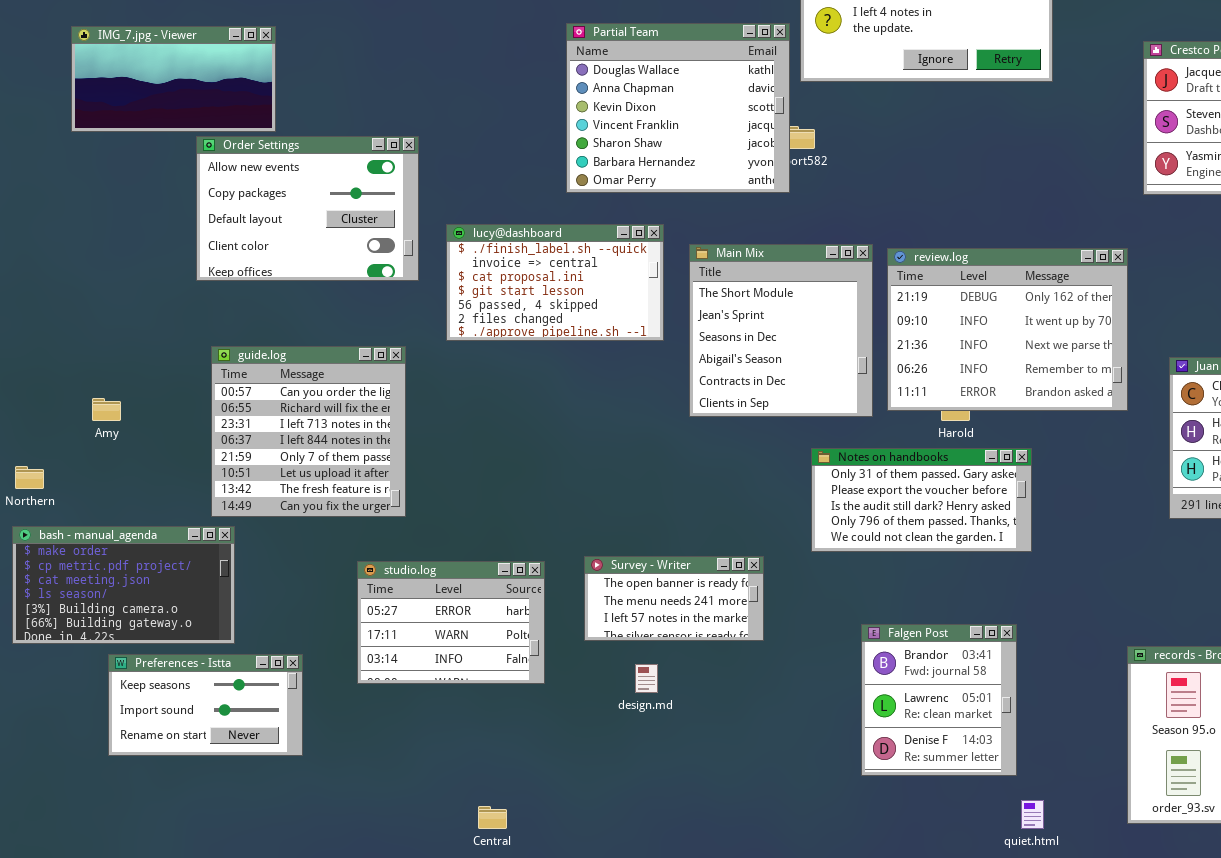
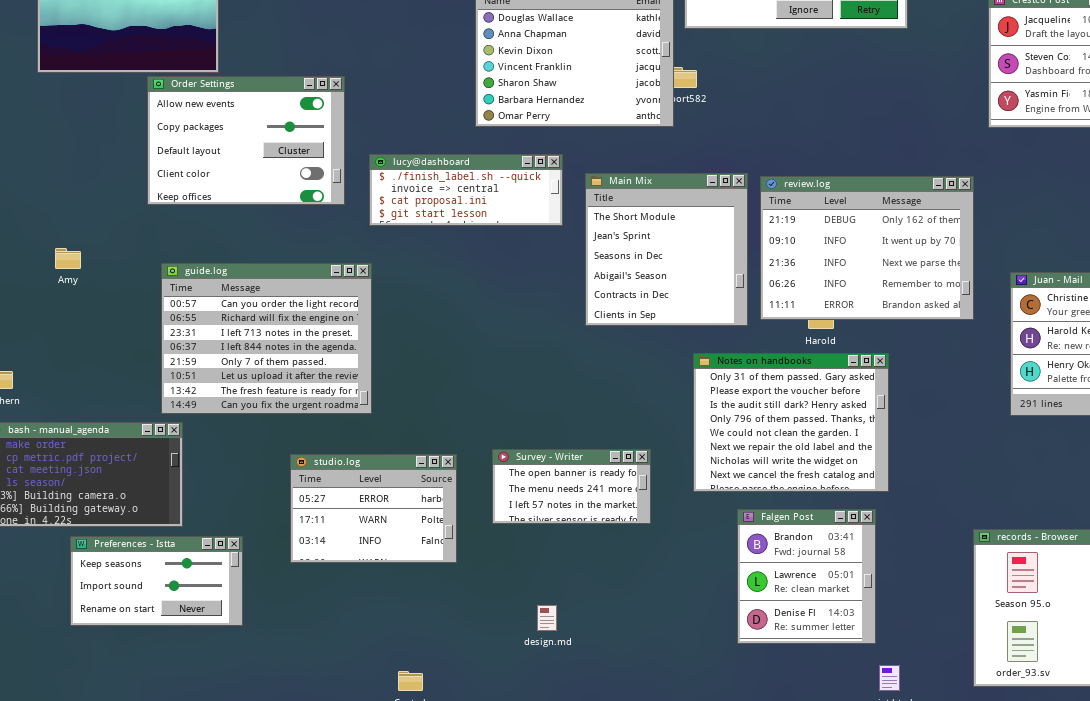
lucy@dashboard: [446,224,664,341] -> [369,154,563,226], resized
guide.log: [211,346,406,517] -> [161,263,372,414], resized
Amy: [92,398,121,421] -> [55,248,81,269], moved
Notes on handbooks: [811,448,1032,552] -> [693,353,889,492], resized
design.md: [635,664,658,693] -> [537,605,557,631], moved

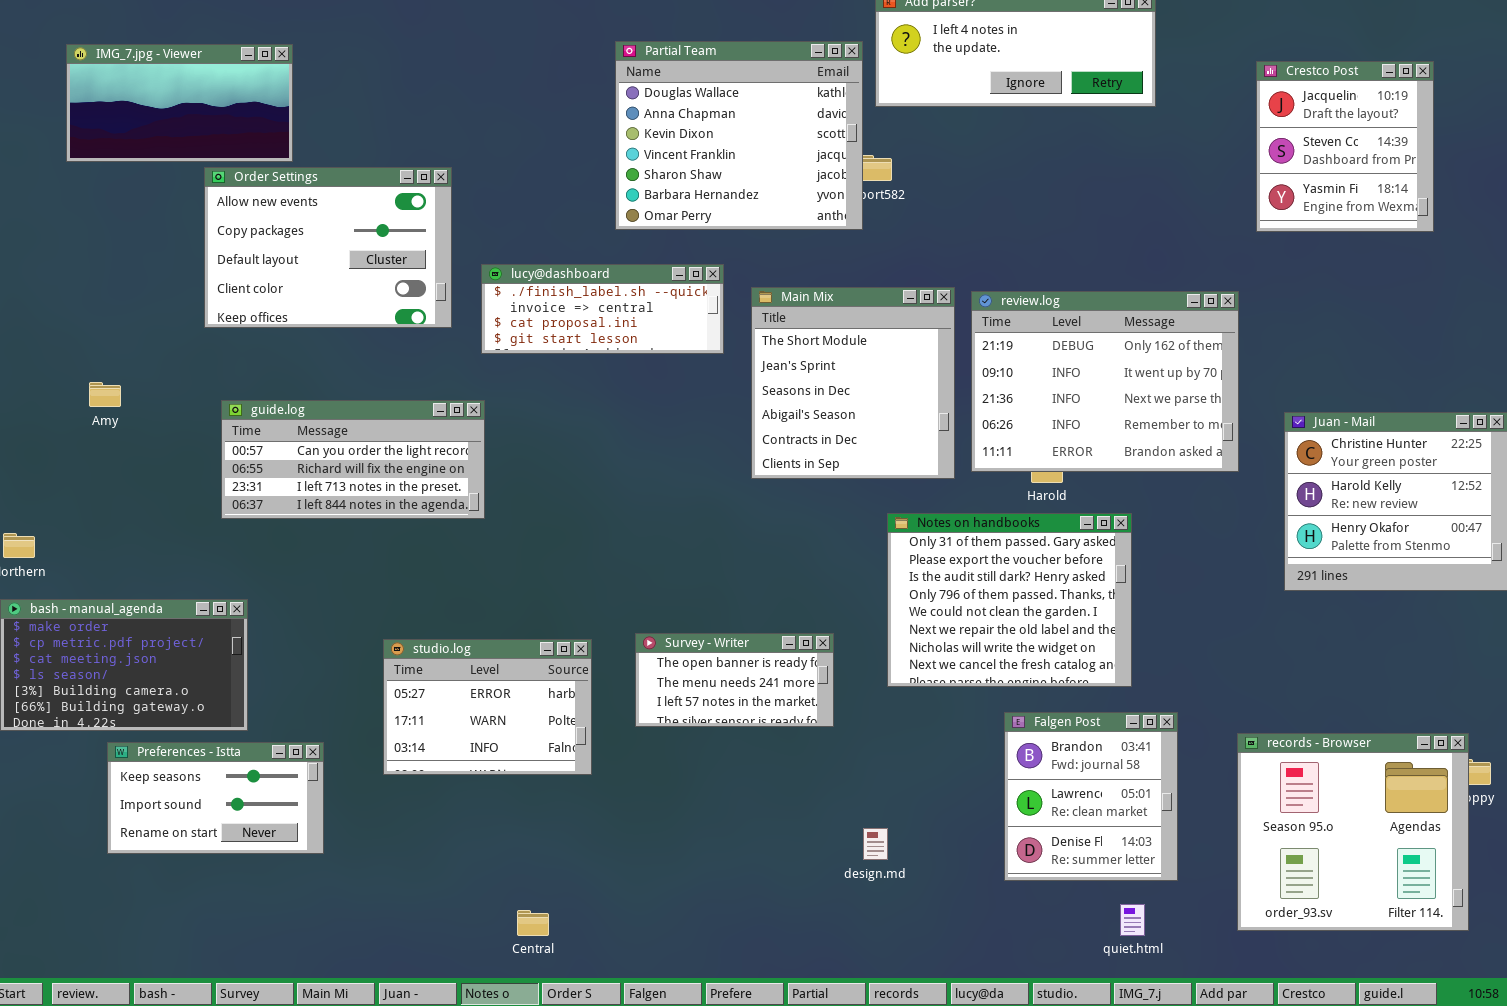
guide.log: [161,263,372,414] -> [221,400,485,519], resized
Falgen Post: [737,509,876,644] -> [1004,712,1178,881], moved
design.md: [537,605,557,631] -> [863,828,888,860], moved

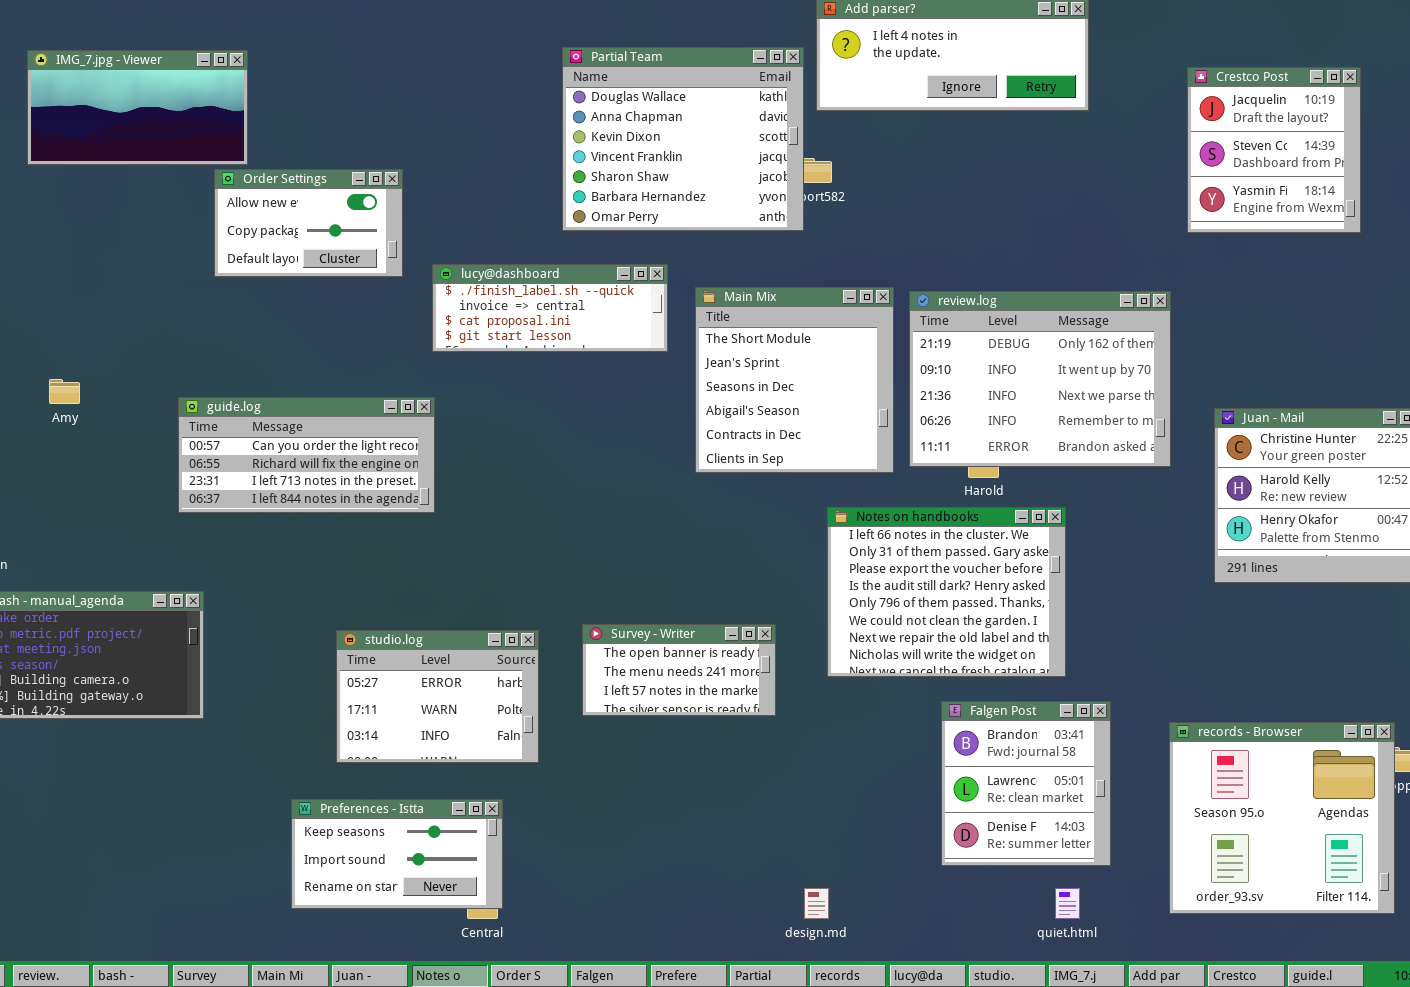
Order Settings: [204,167,452,328] -> [214,169,403,277], resized
Notes on handbooks: [887,513,1132,687] -> [827,507,1066,677], scrolled up 1 row
Preferences - Istta: [107,742,324,854] -> [291,799,503,909], moved
design.md: [863,828,888,860] -> [804,888,829,919], moved

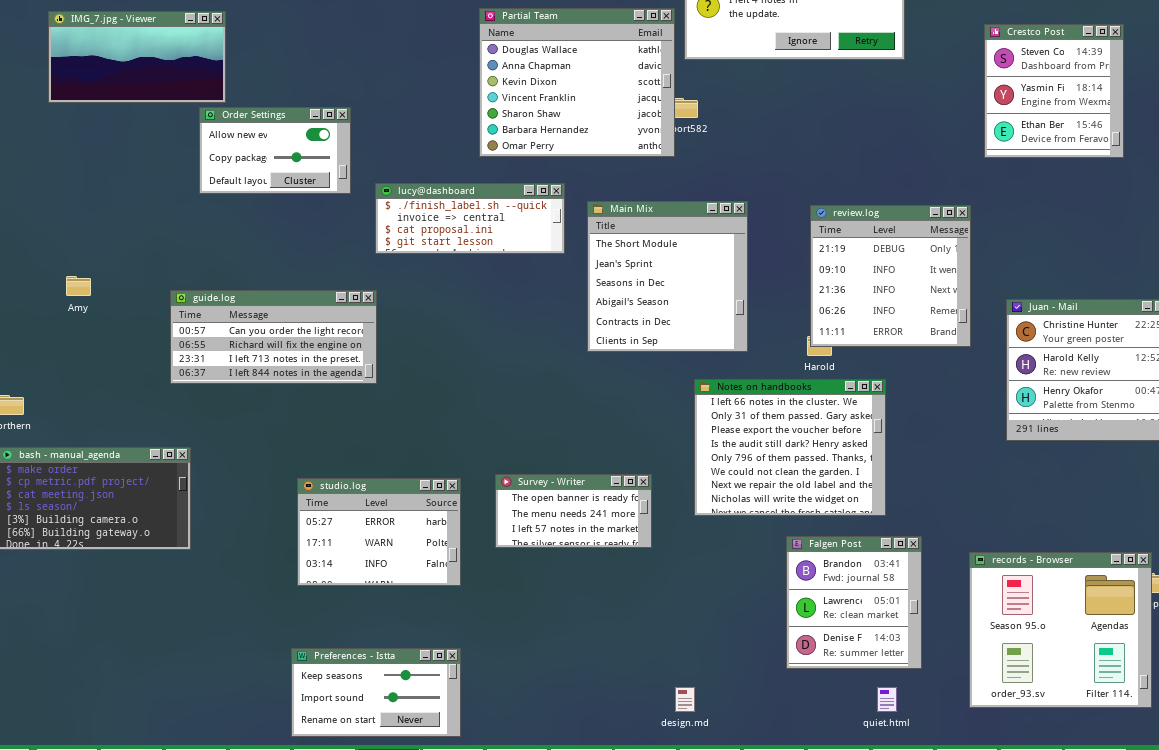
Crestco Post: [1187,67,1361,233] -> [984,24,1124,158], scrolled down 1 row
review.log: [909,291,1171,467] -> [810,205,971,347], resized
Preferences - Istta: [291,799,503,909] -> [291,648,461,737], moved

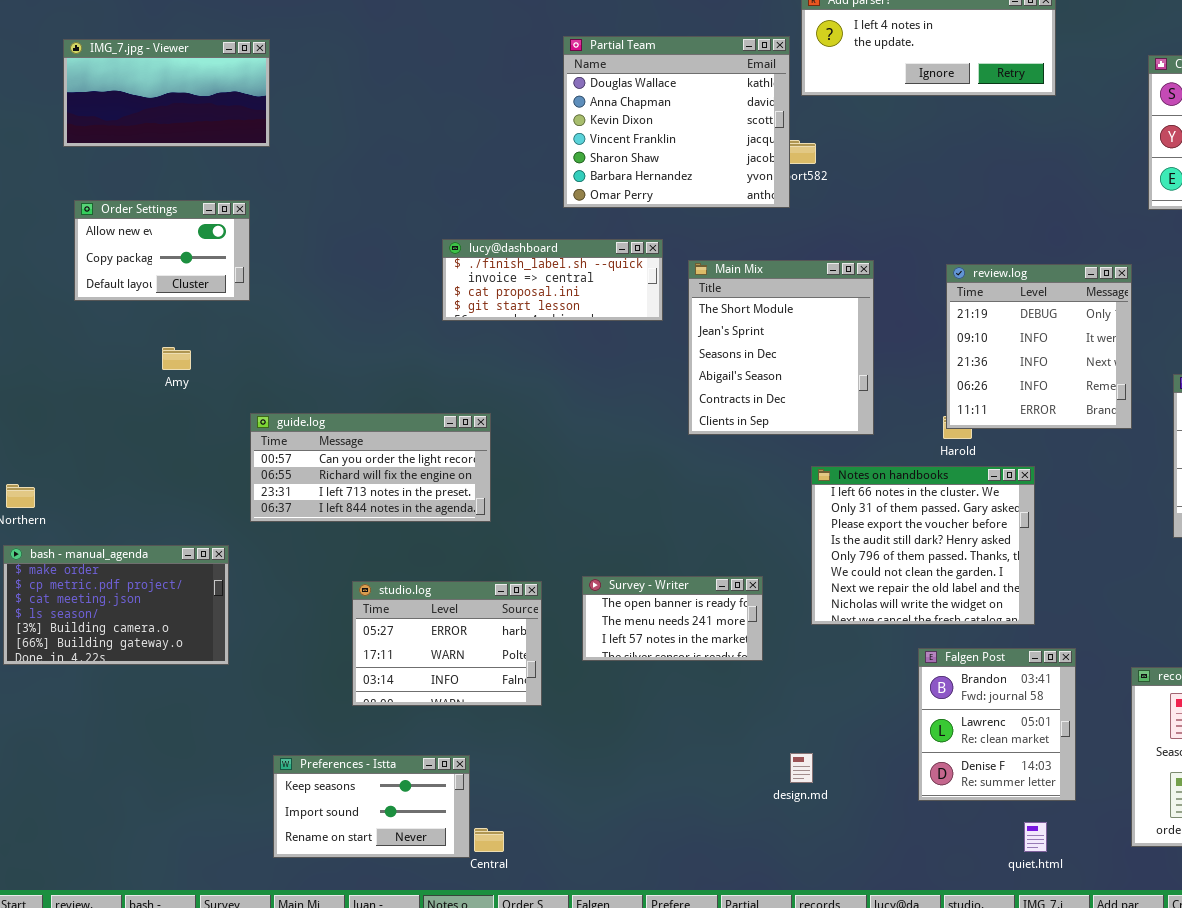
Order Settings: [199,107,351,194] -> [74,200,250,301], moved
Amy: [66,276,91,296] -> [162,347,191,370], moved
guide.log: [170,290,377,384] -> [250,413,491,522], moved
Preferences - Istta: [291,648,461,737] -> [273,755,470,858], moved
design.md: [675,687,695,712] -> [790,753,813,783], moved

